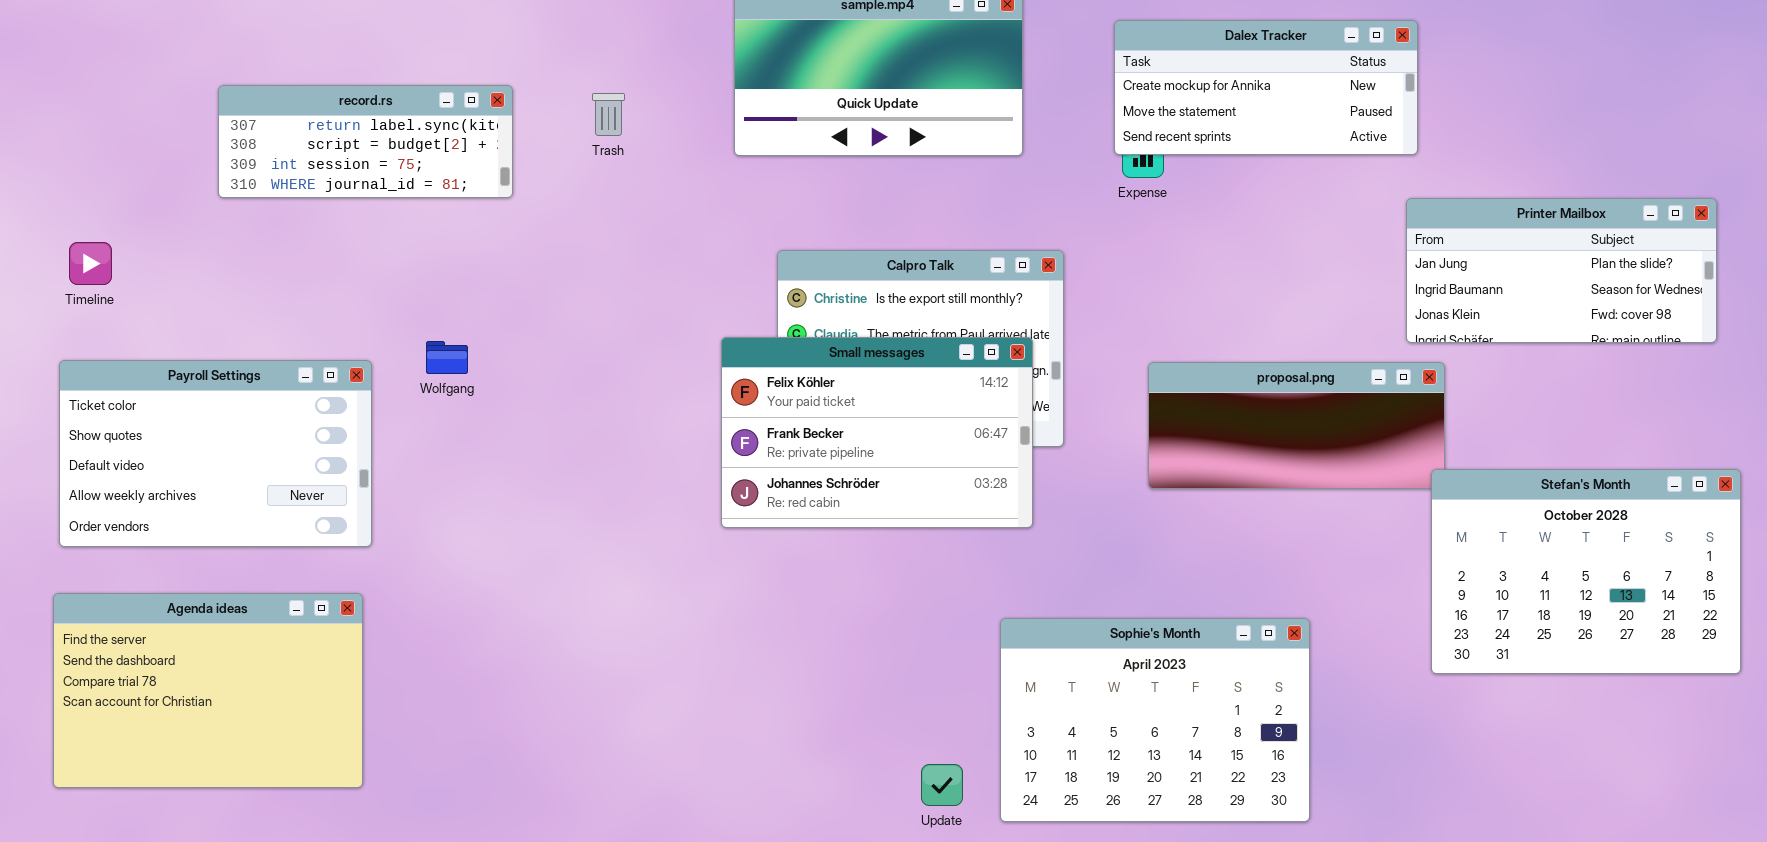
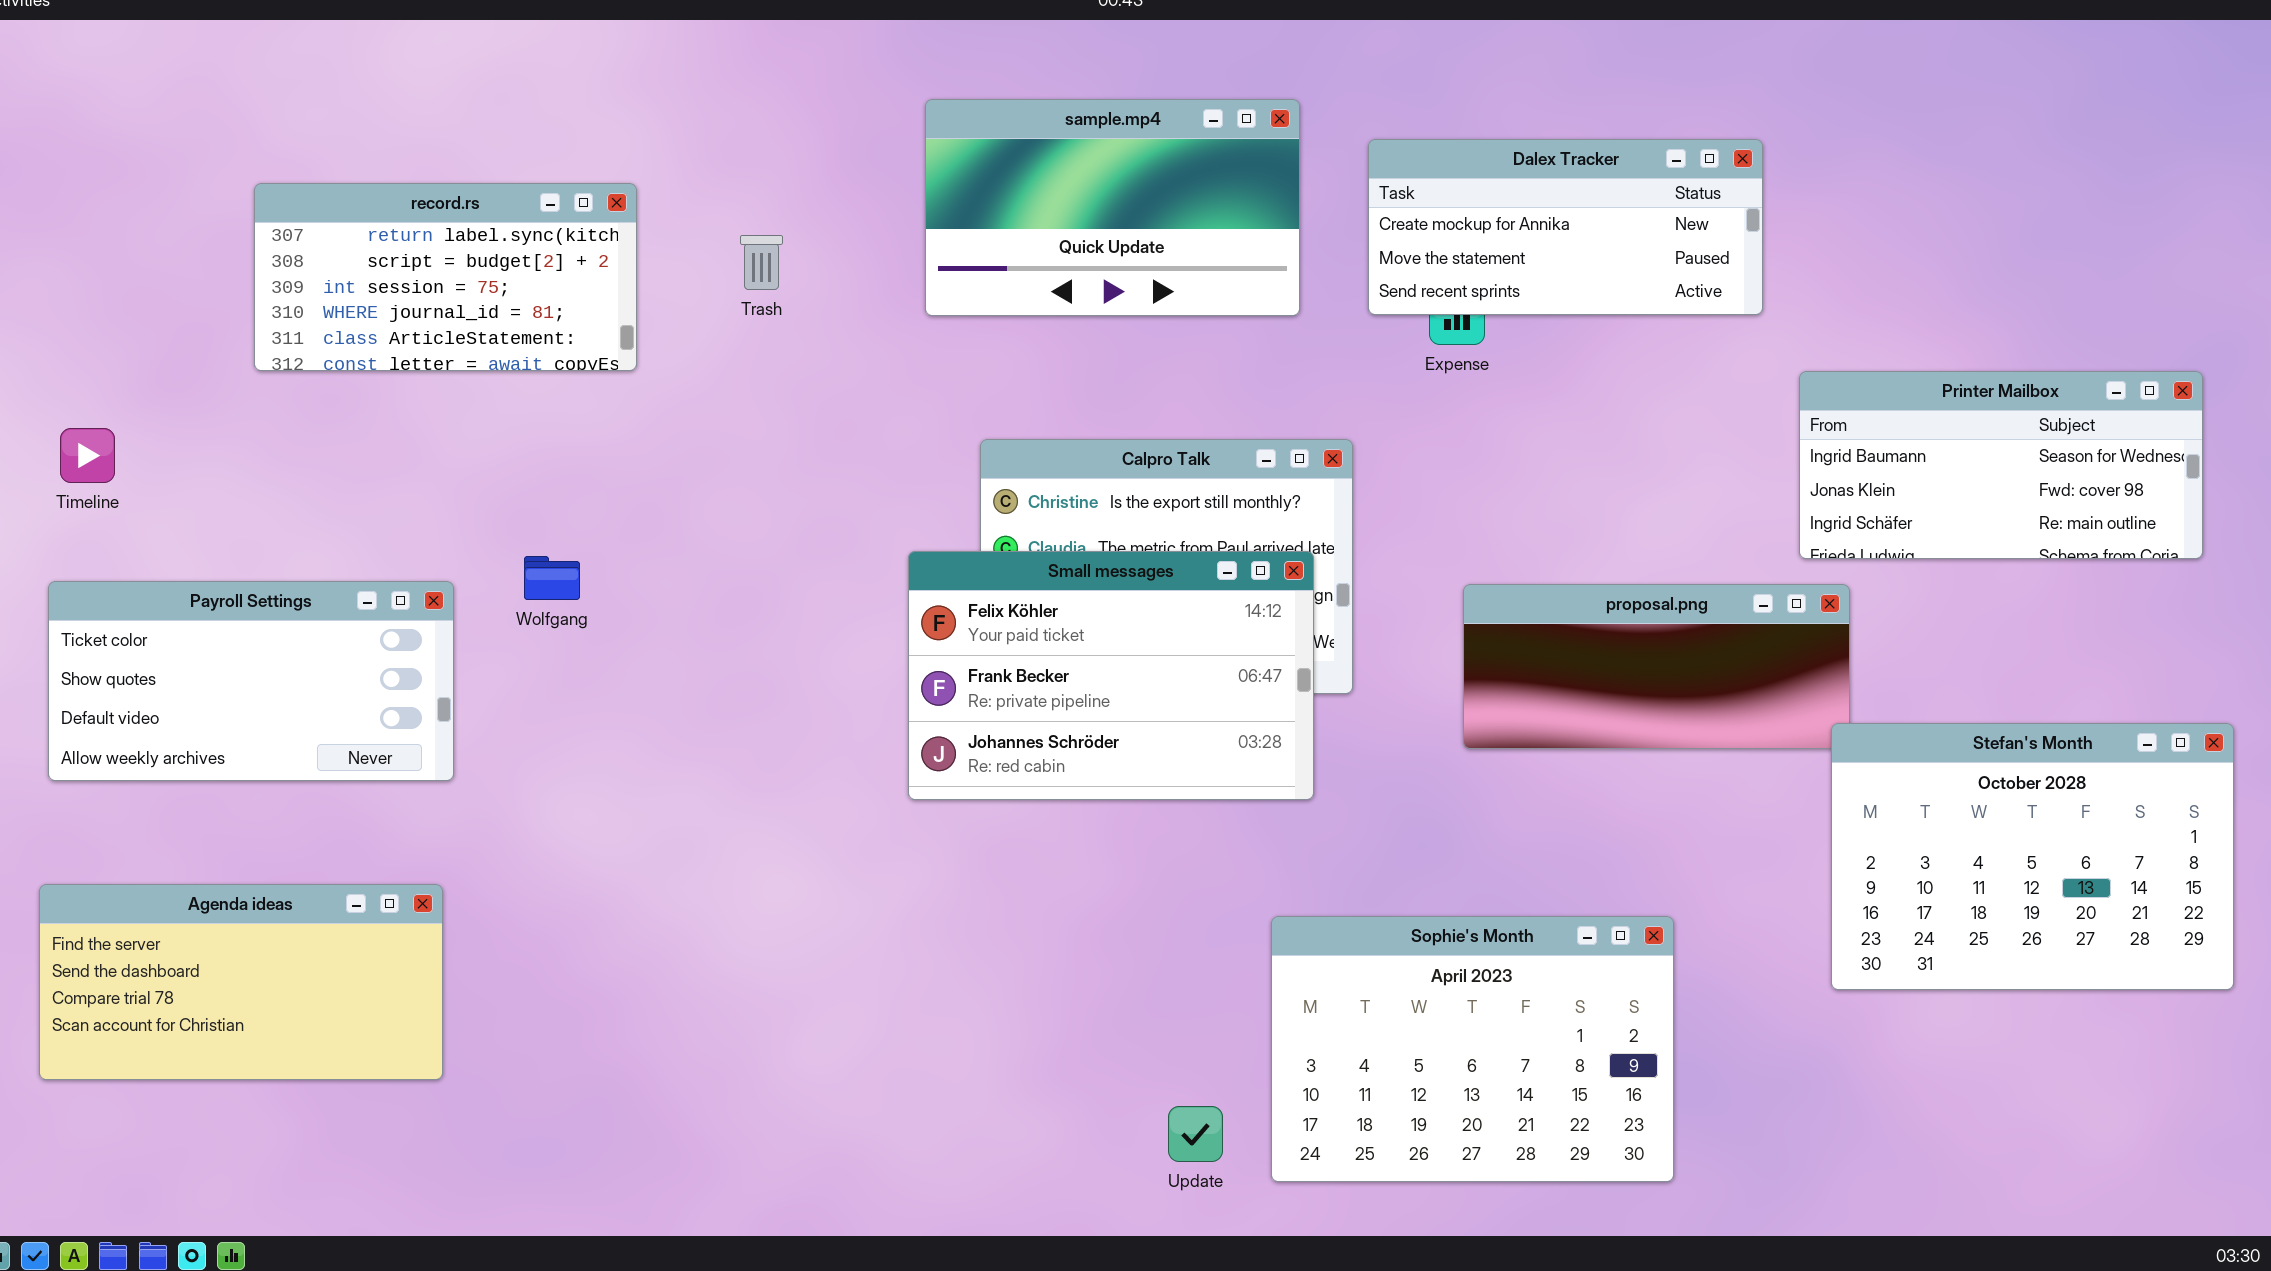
Dalex Tracker: [1114,20,1418,155] -> [1368,139,1763,315], moved
record.rs: [218,85,513,198] -> [254,183,637,371], resized
Printer Mailbox: [1406,198,1717,343] -> [1799,371,2203,559], scrolled down 1 row
Payroll Settings: [59,360,372,547] -> [48,581,454,781], resized
Agenda ideas: [53,593,363,788] -> [39,884,443,1080], resized

